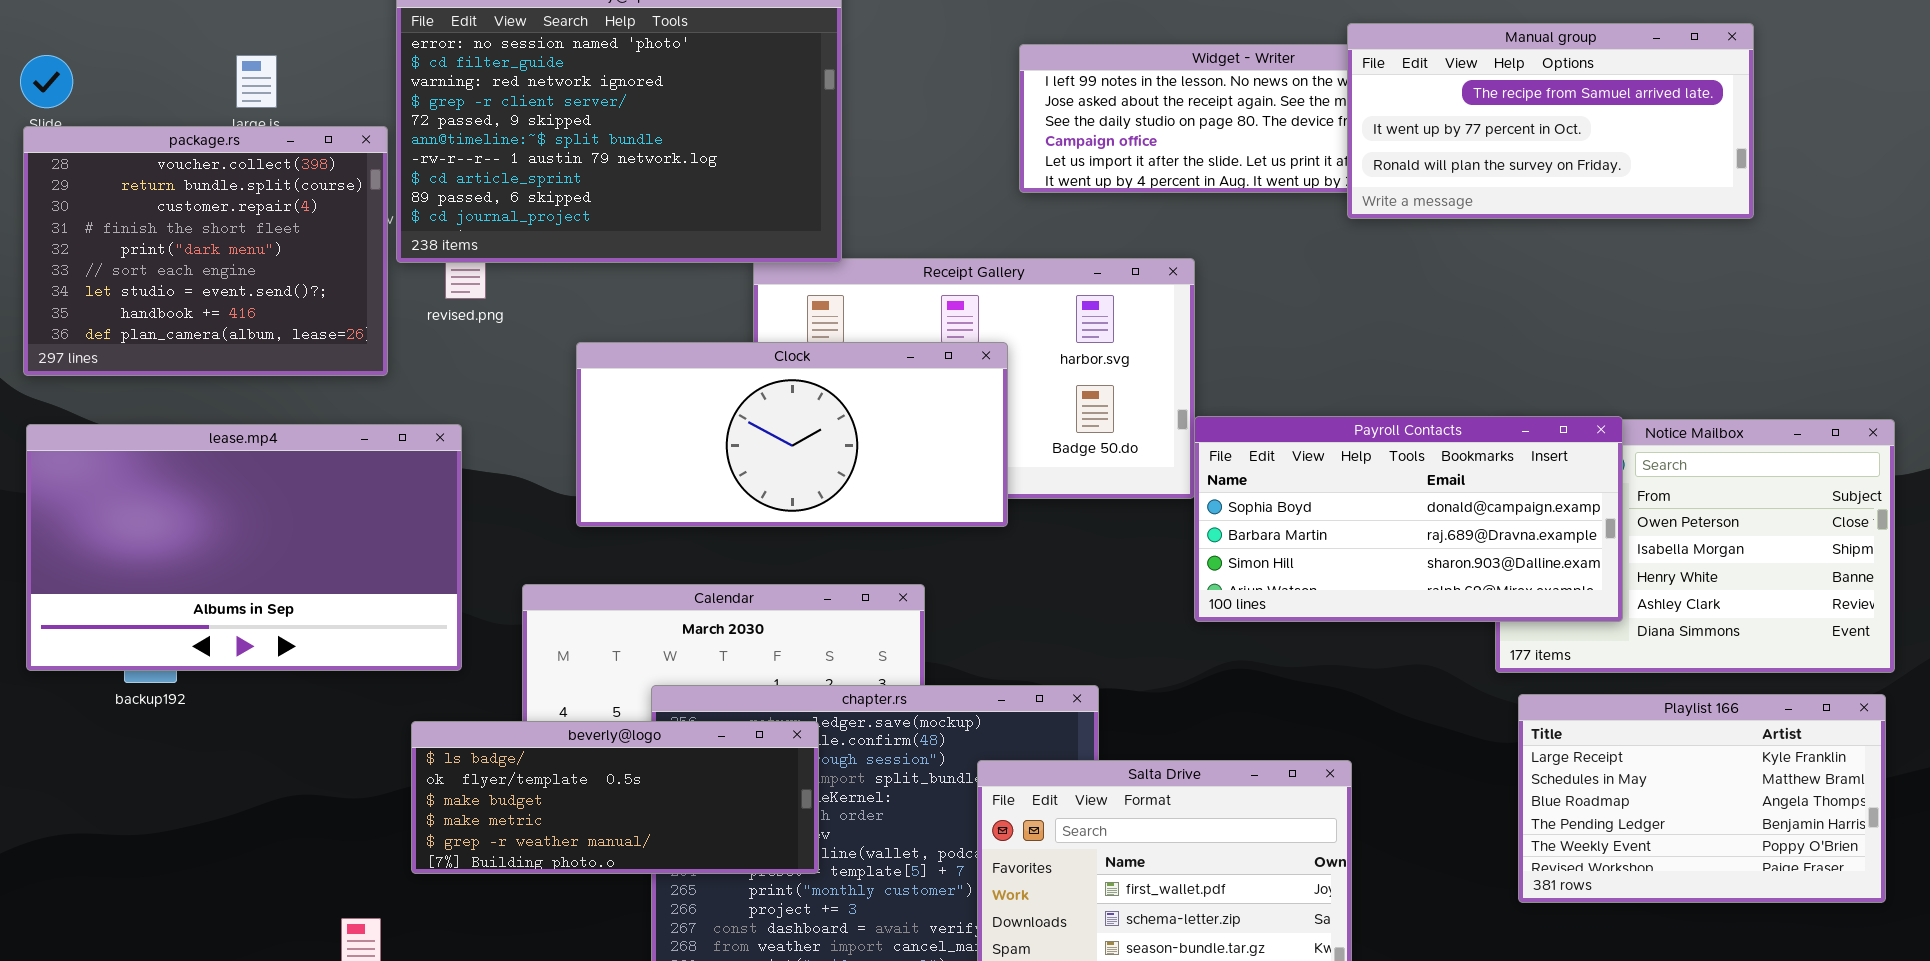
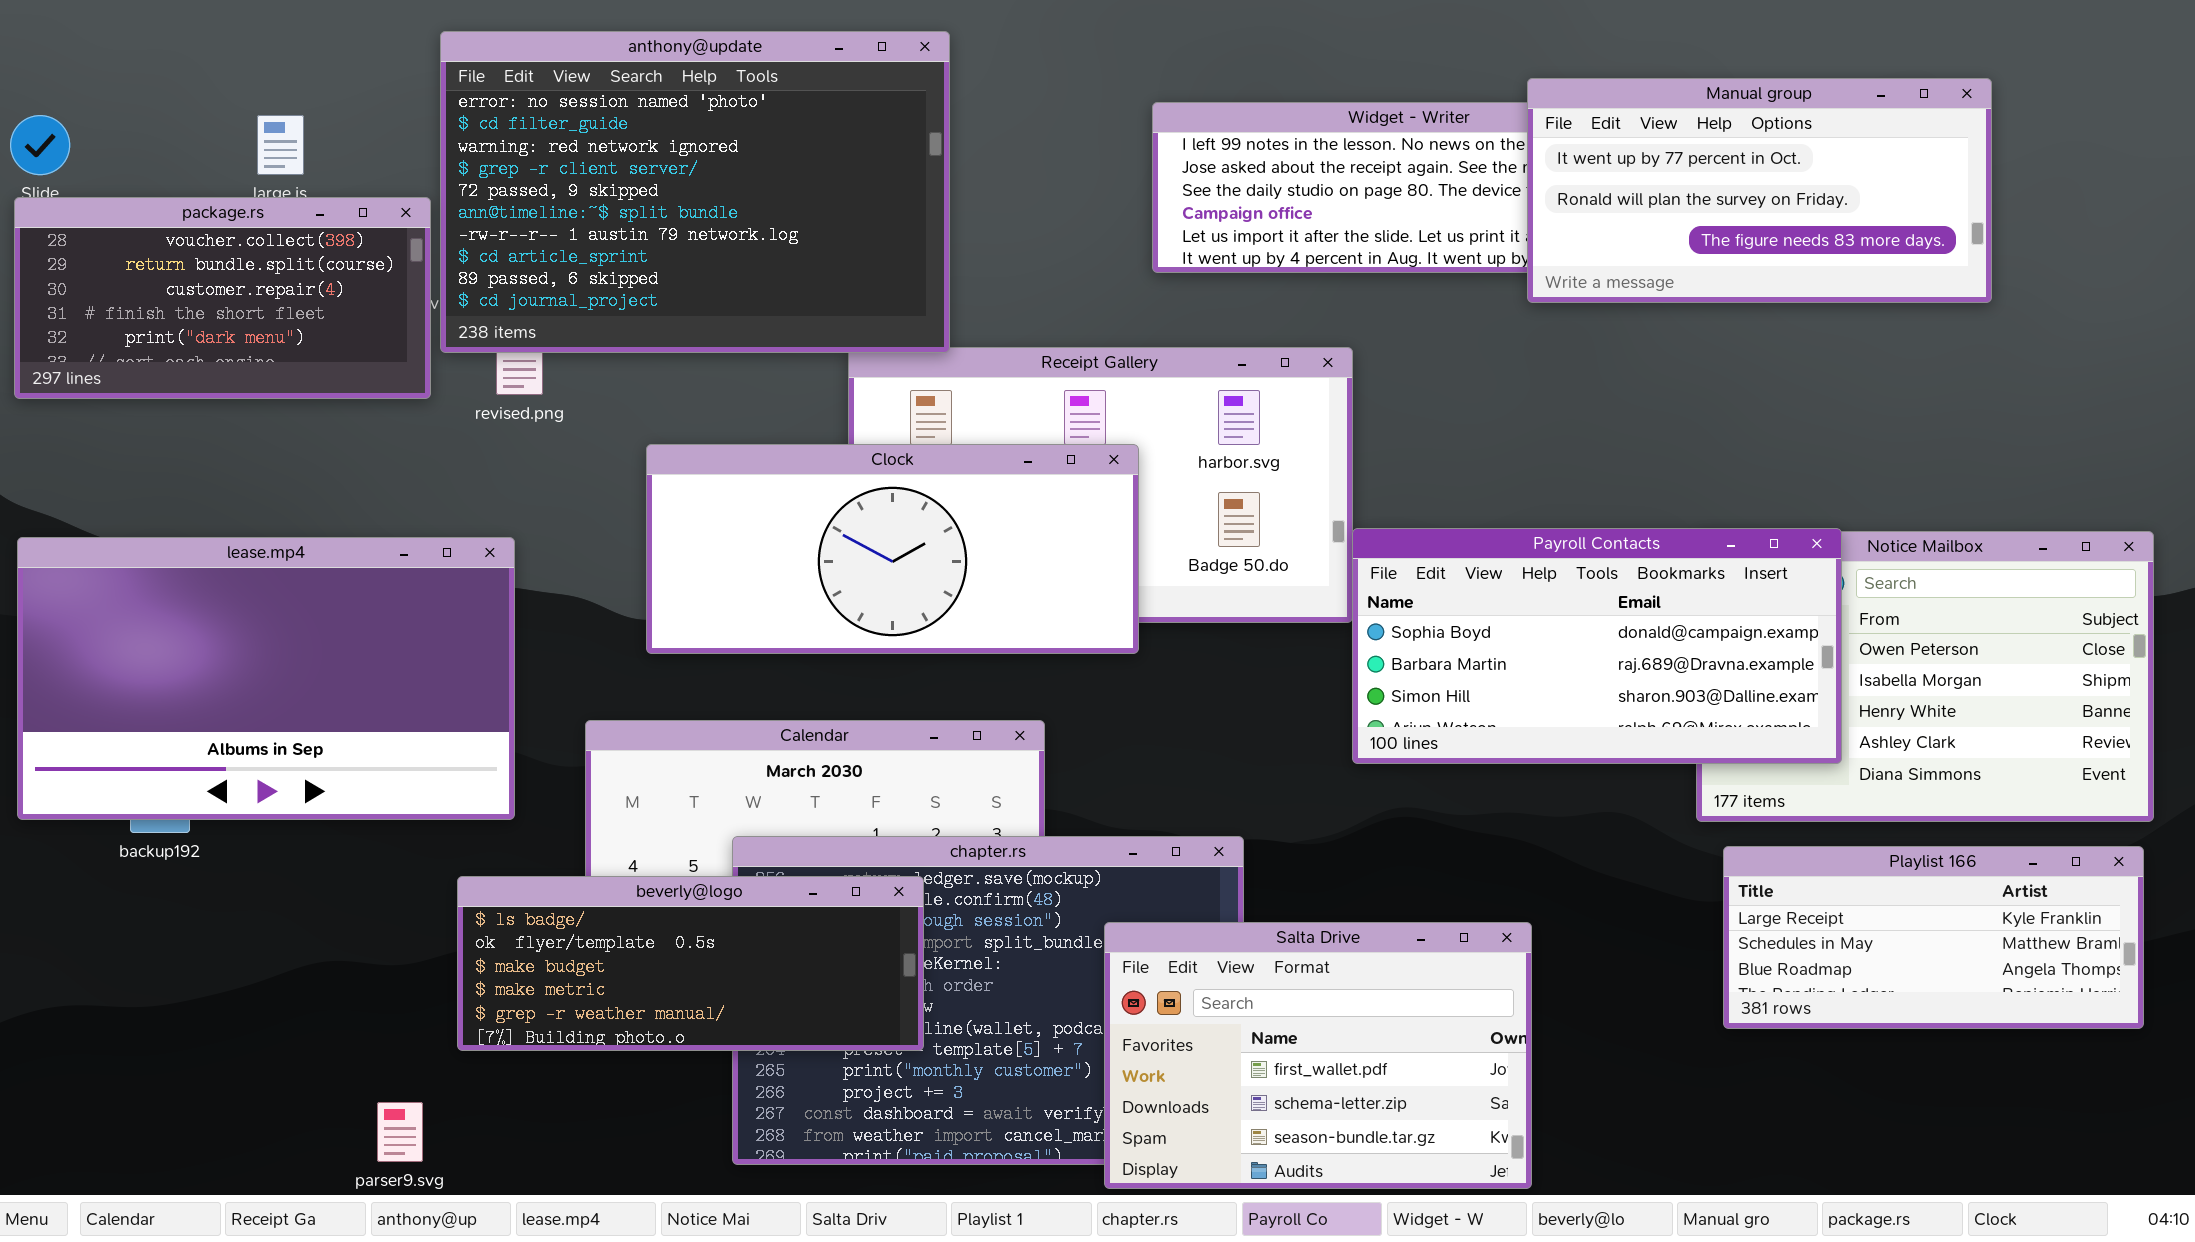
Manual group: [1347,23,1754,219] -> [1527,78,1992,303], scrolled down 1 row
package.rs: [23,126,388,376] -> [14,197,431,399], resized
Playlist 166: [1518,694,1886,903] -> [1723,846,2144,1029], resized

